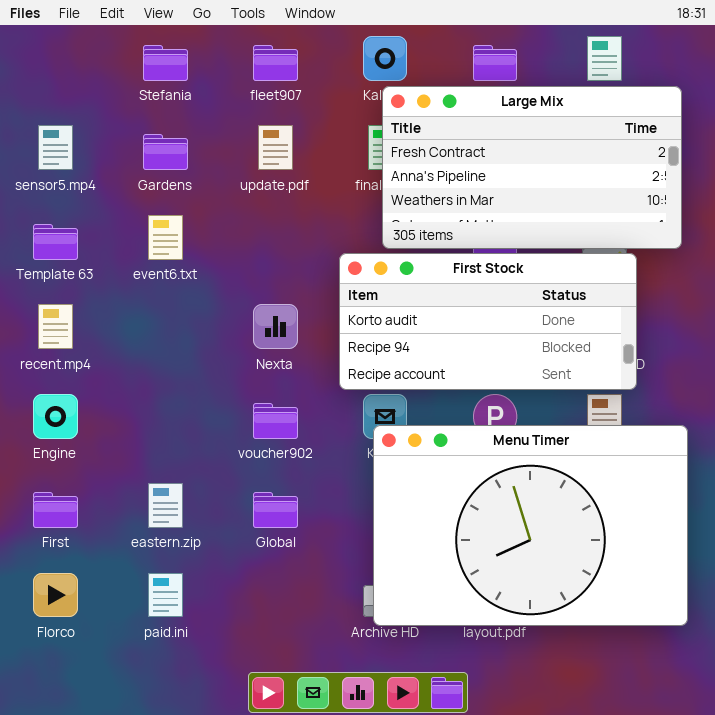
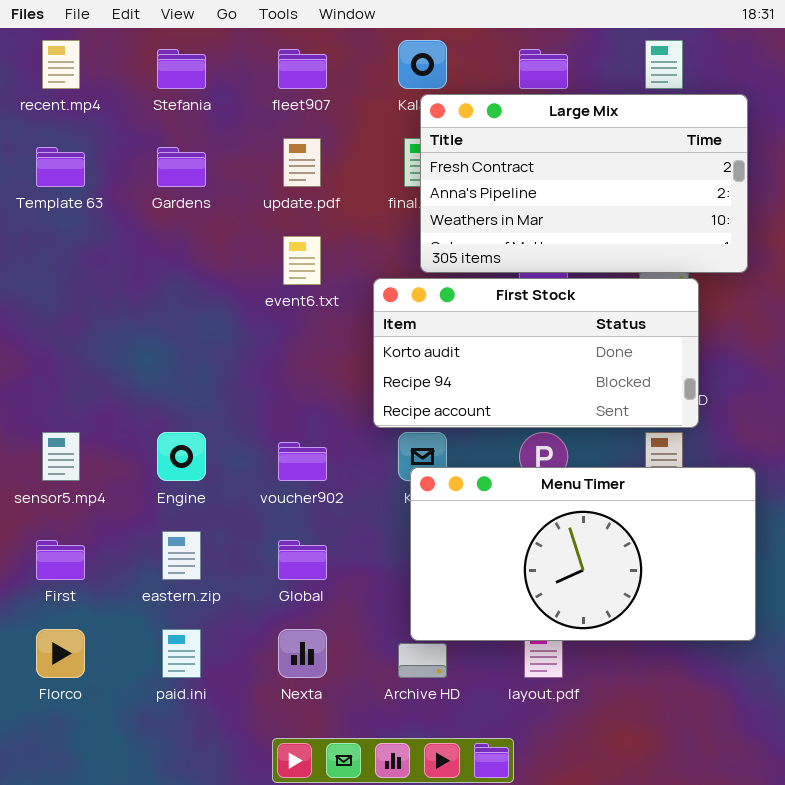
sensor5.mp4: [38,125,73,170] -> [42,432,80,481], moved
event6.txt: [148,215,183,260] -> [283,236,321,285], moved
Template 63: [33,224,78,260] -> [36,147,85,187], moved
recent.mp4: [38,304,73,349] -> [42,40,80,89], moved
Nexta: [253,304,298,349] -> [278,629,327,678], moved
Engine: [33,394,78,439] -> [157,432,206,481], moved
Menu Timer: [373,425,688,626] -> [410,467,756,641], resized

